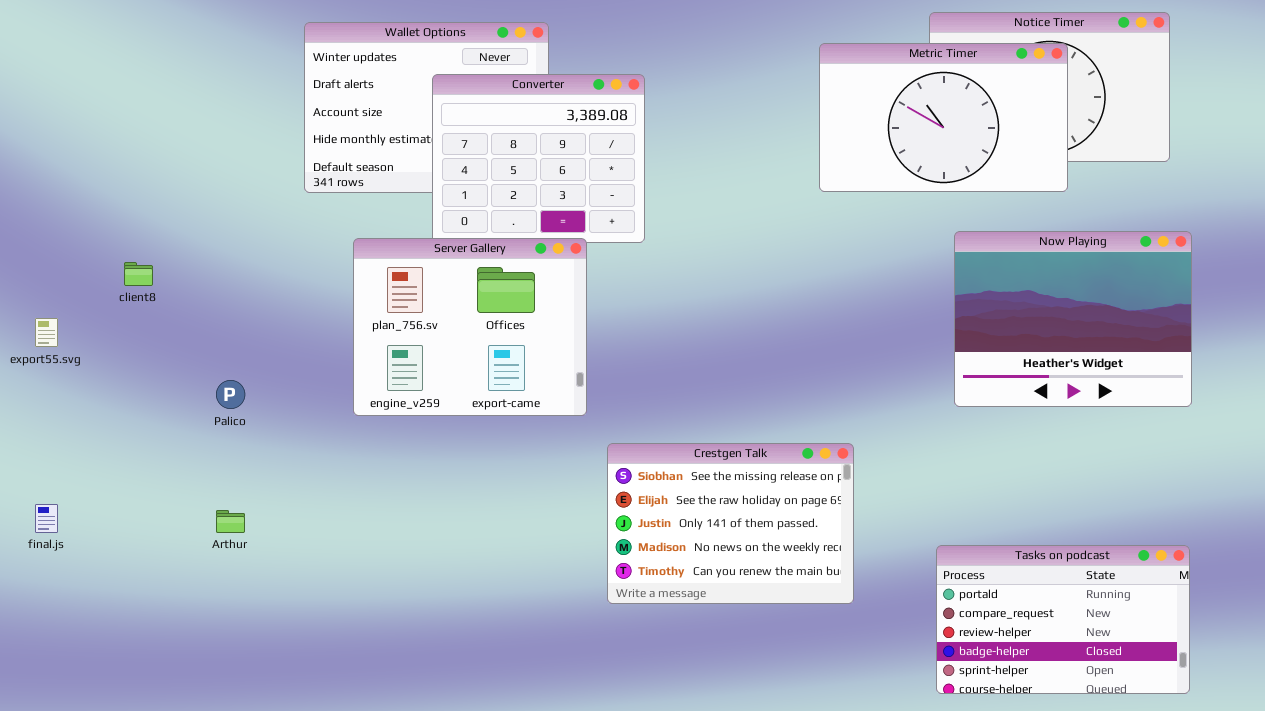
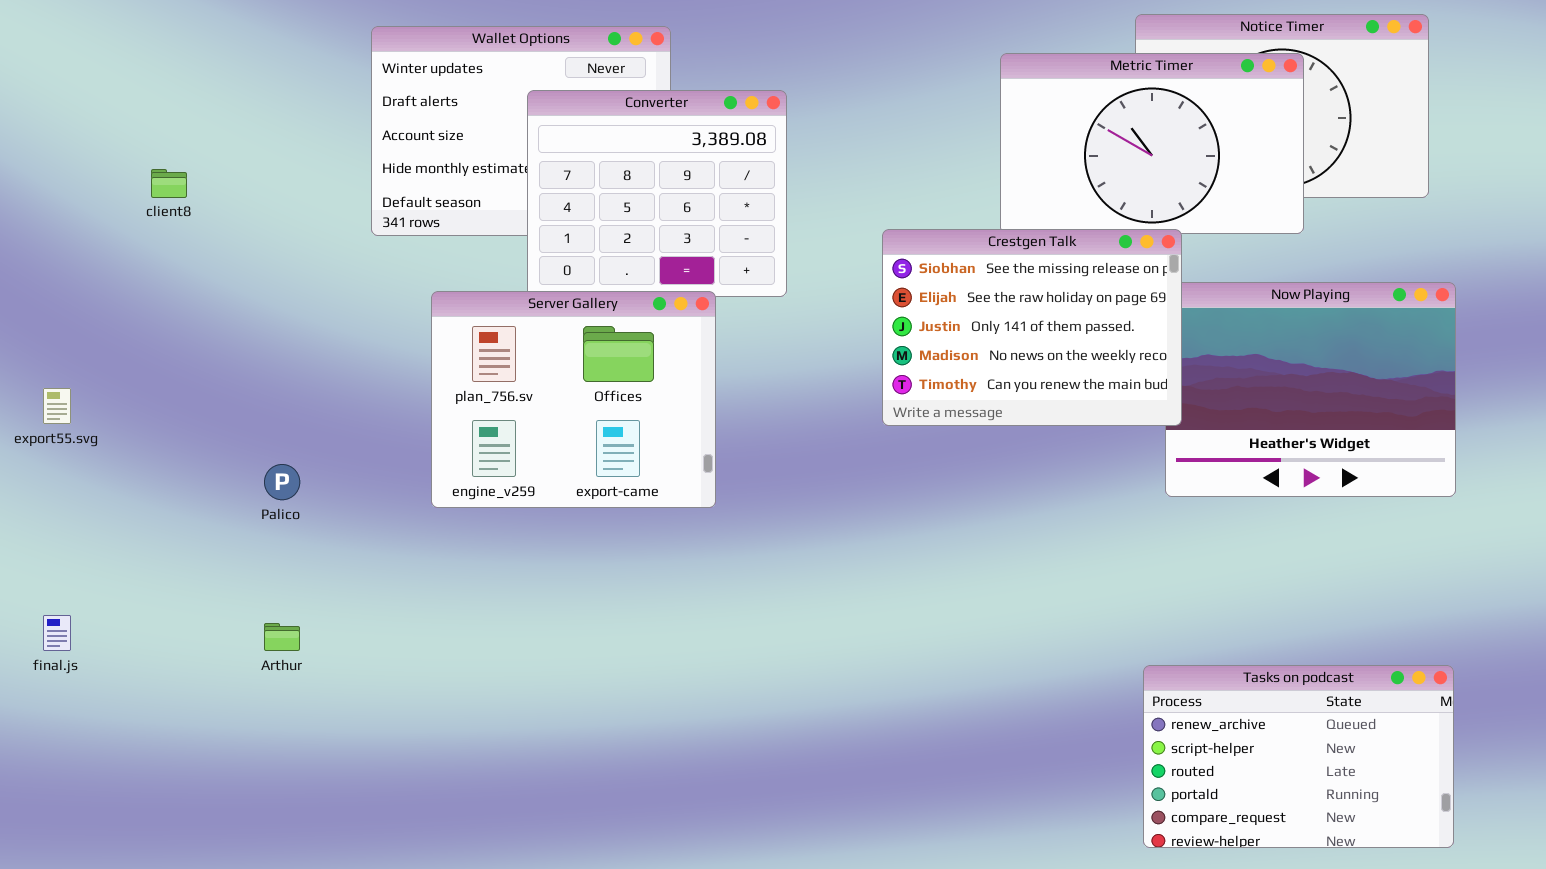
client8: [124,262,153,286] -> [151,169,187,198], moved
Crestgen Talk: [607,443,854,604] -> [882,229,1182,426], moved
Tasks on podcast: [936,545,1190,694] -> [1143,665,1454,848], scrolled up 3 rows

